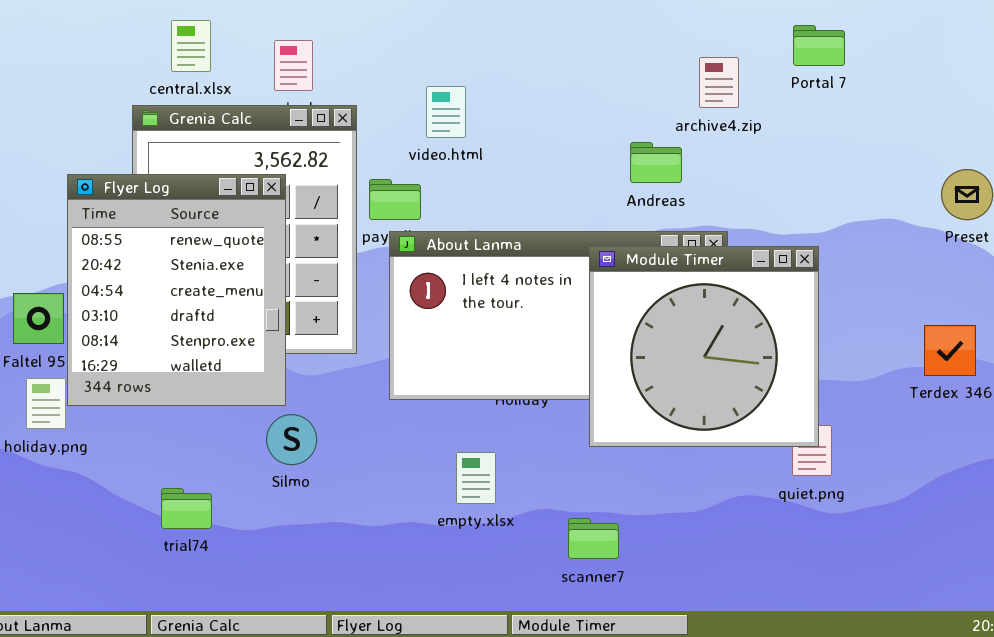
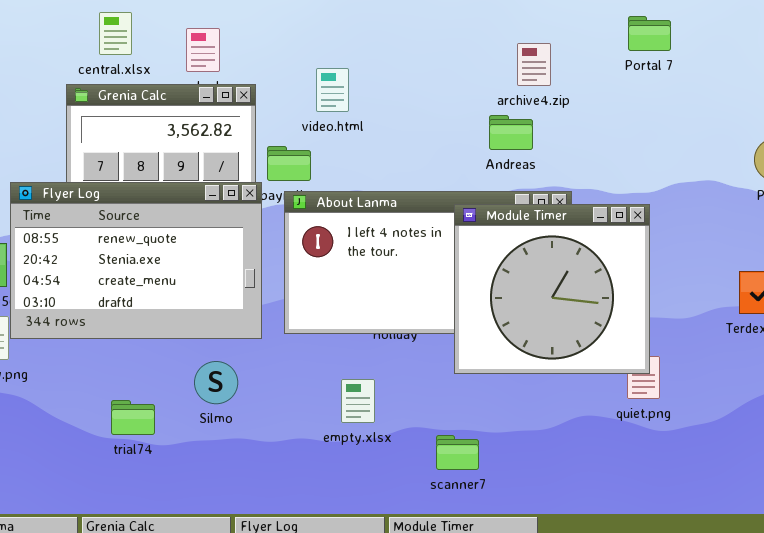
archive4.zip: [699,57,739,108] -> [517,43,551,86], moved
Flyer Log: [67,174,286,406] -> [10,182,262,339], resized
Silmo: [266,414,317,465] -> [194,361,238,404], moved
trial74: [161,488,212,529] -> [111,400,155,435], moved

